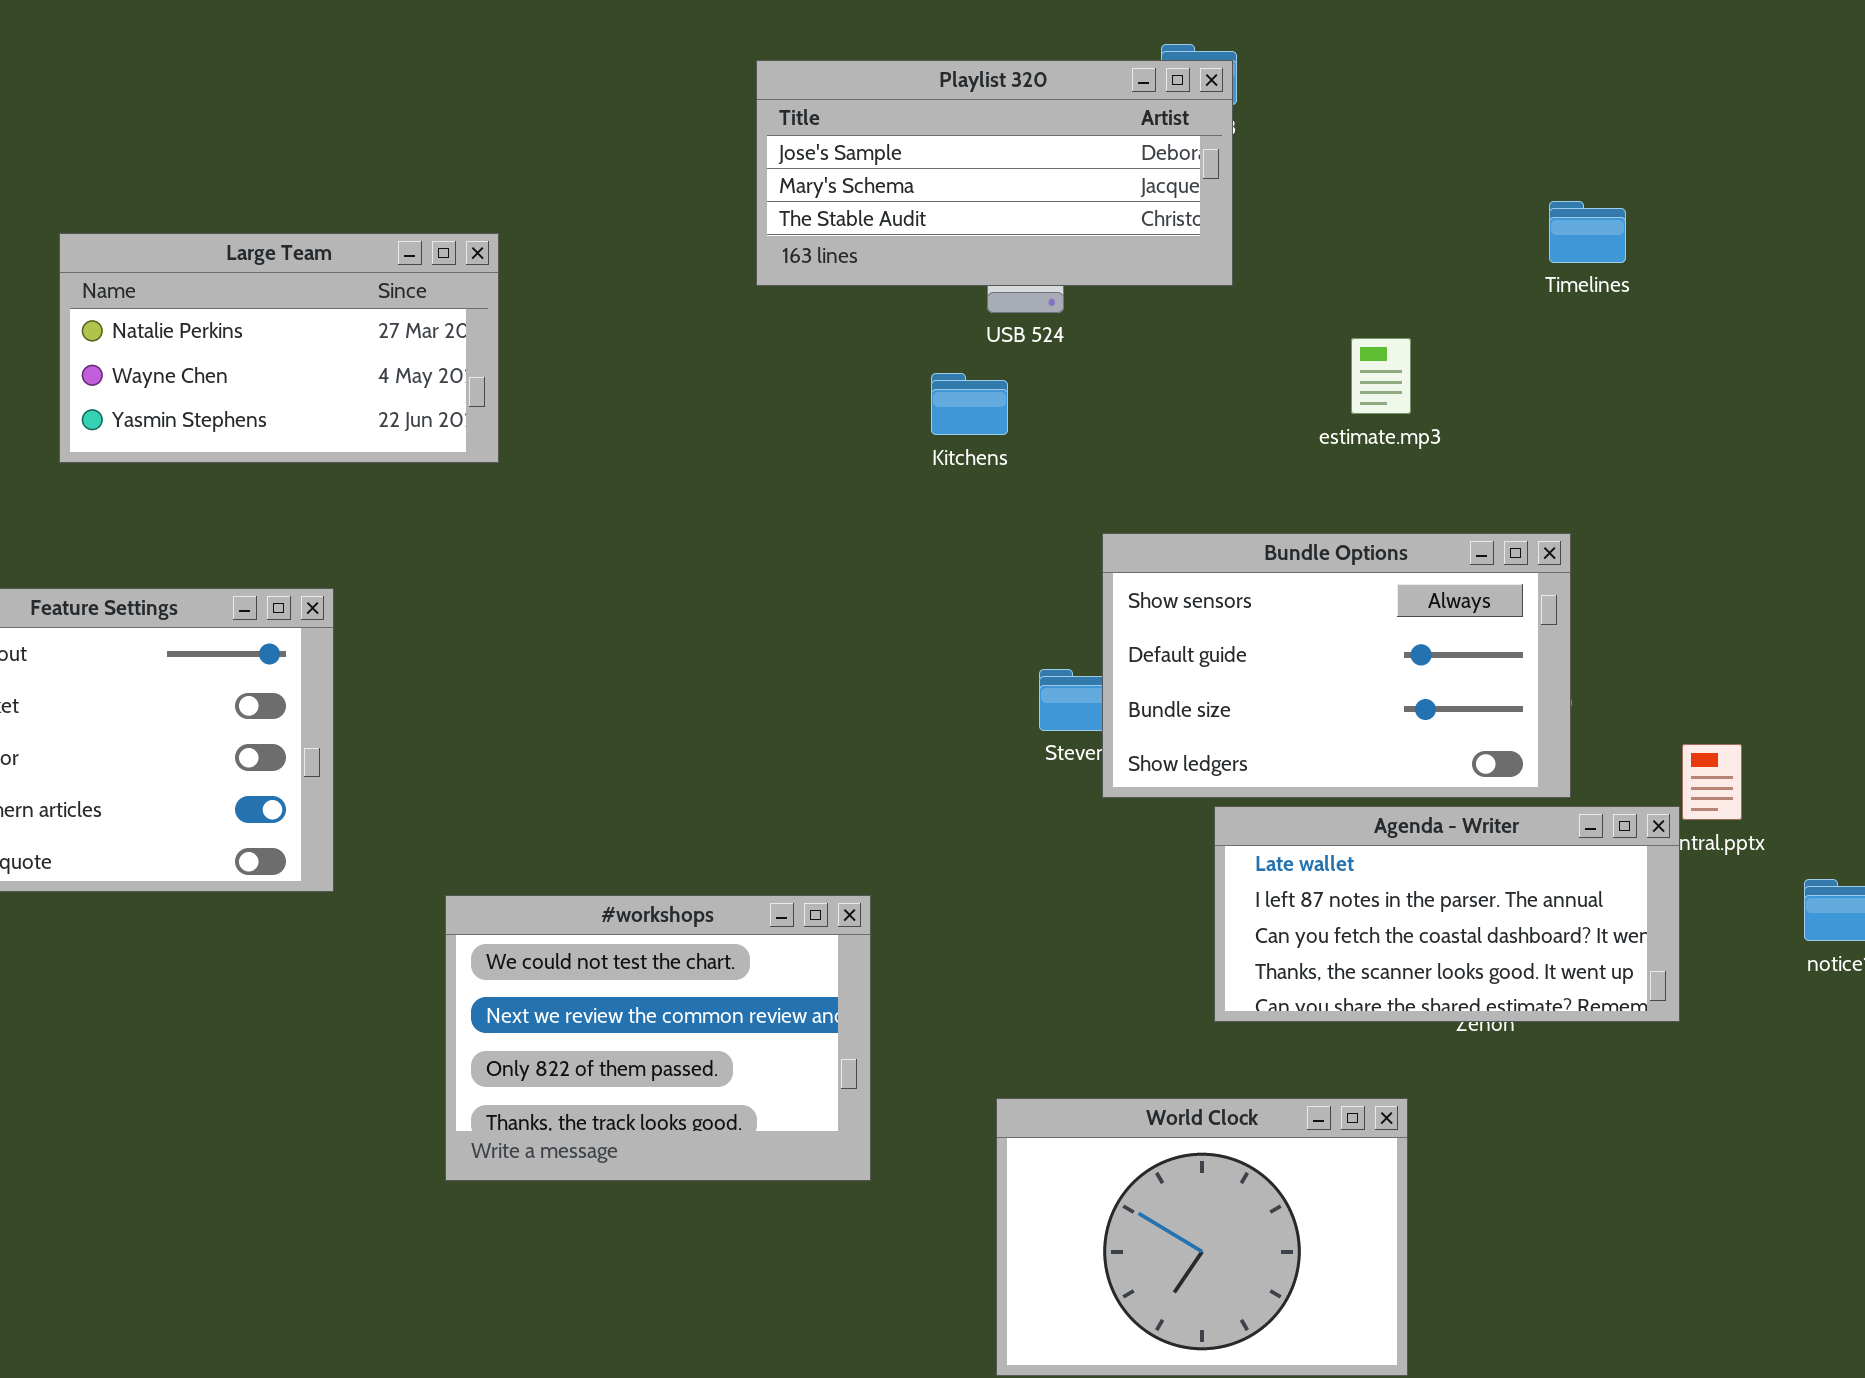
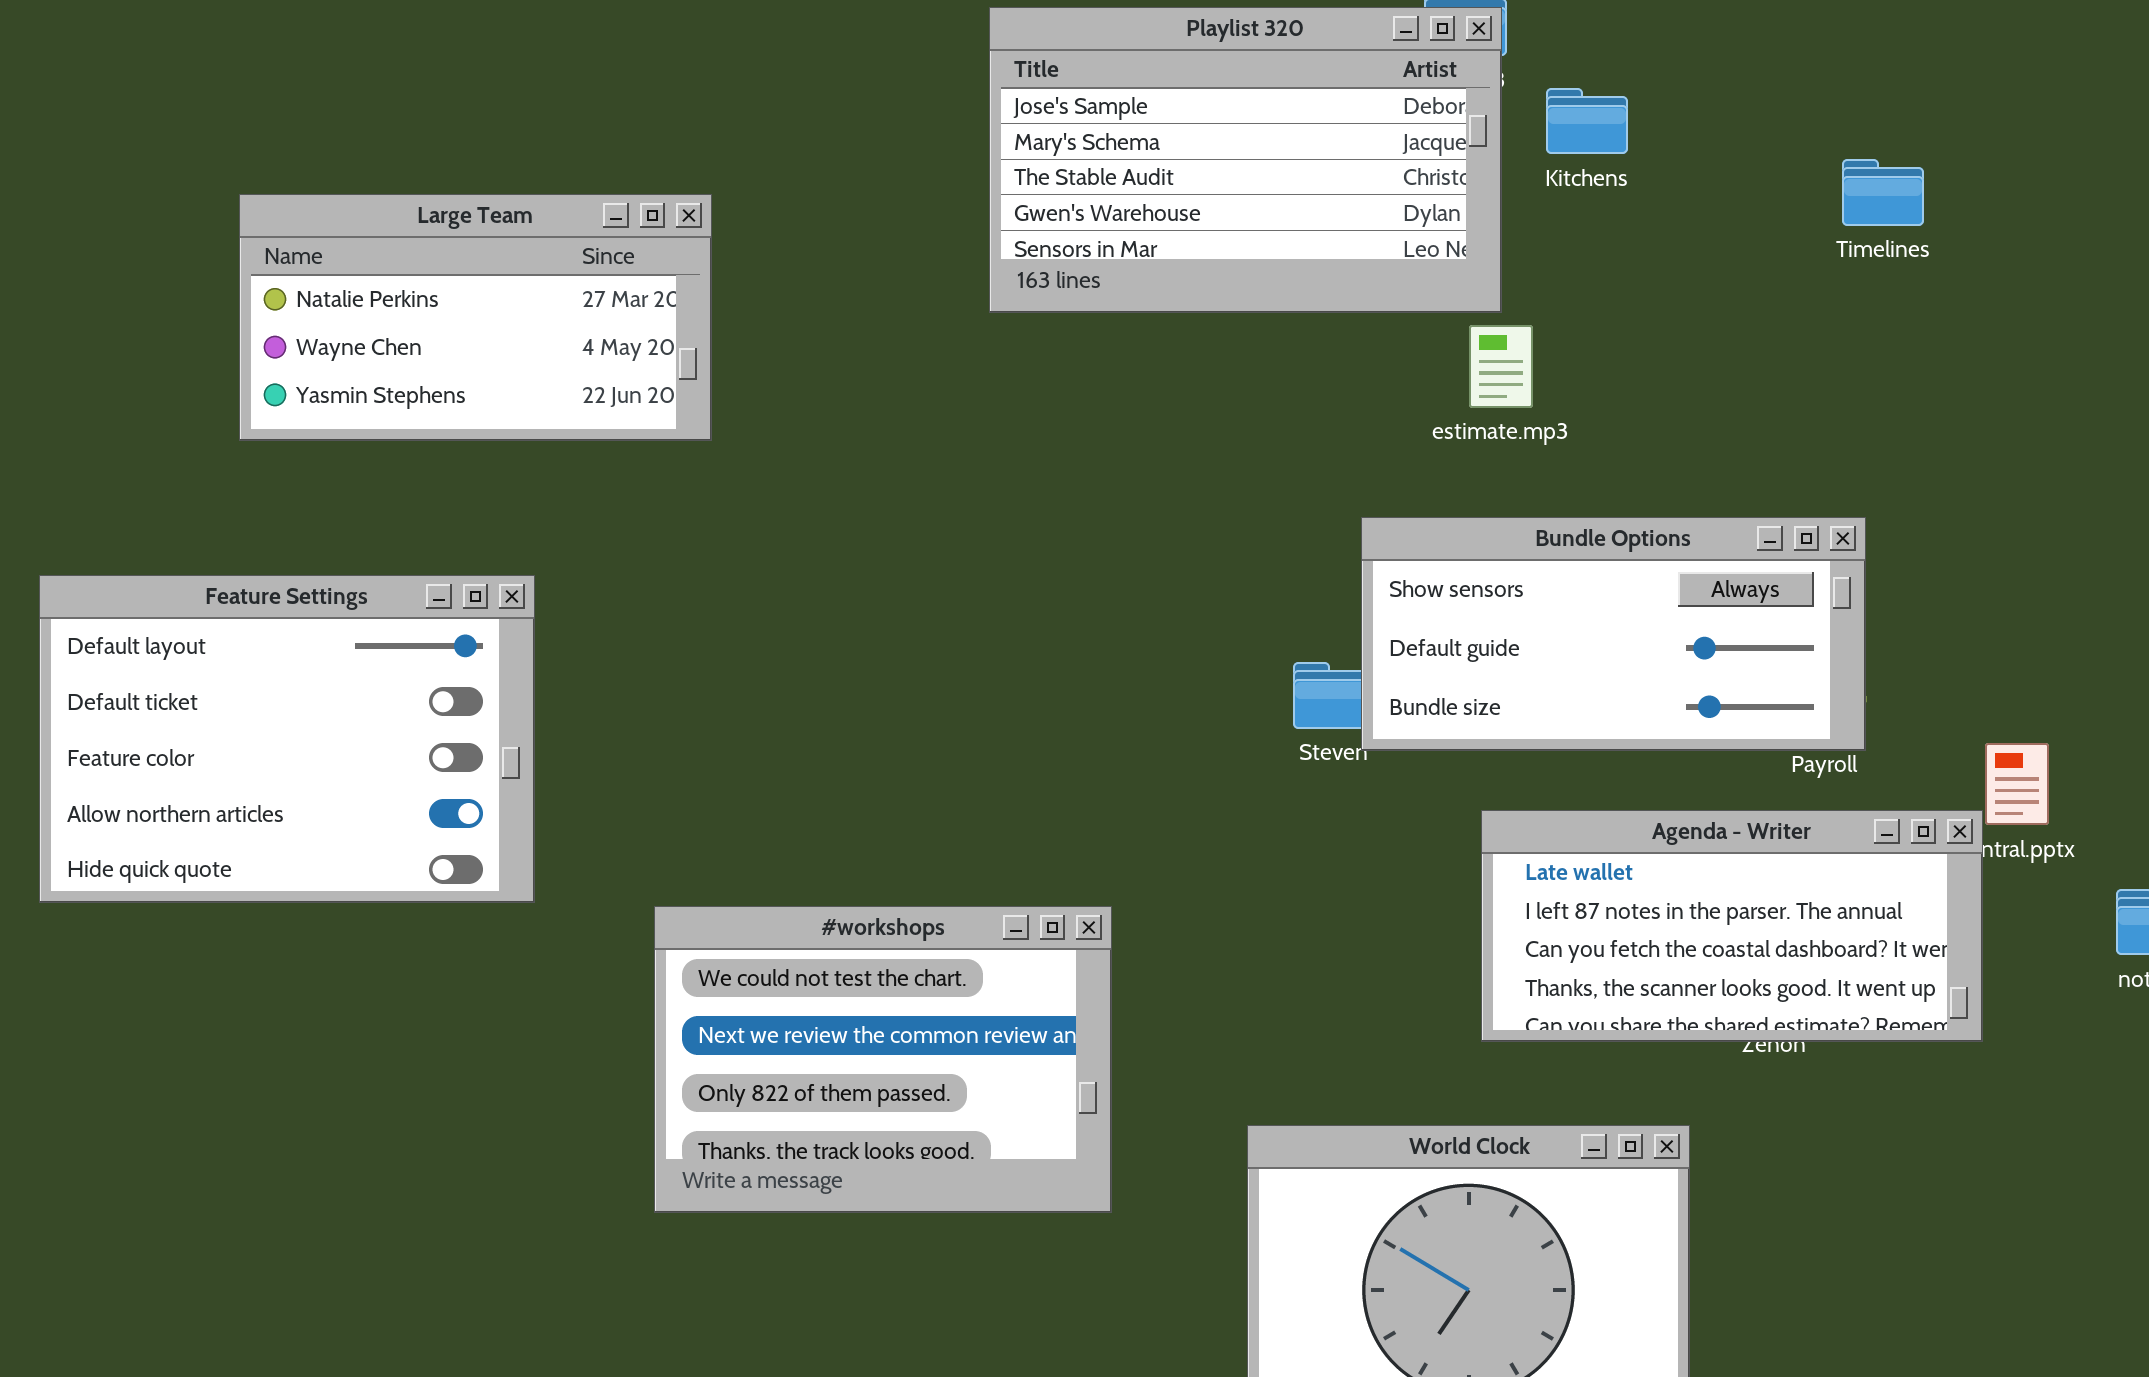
Playlist 320: [756,60,1233,286] -> [989,7,1502,313], resized
estimate.mp3: [1351,338,1411,414] -> [1469,325,1533,408], moved
Kitchens: [931,373,1008,435] -> [1546,88,1628,154], moved
Bundle Options: [1102,533,1571,798] -> [1361,517,1866,751], resized

